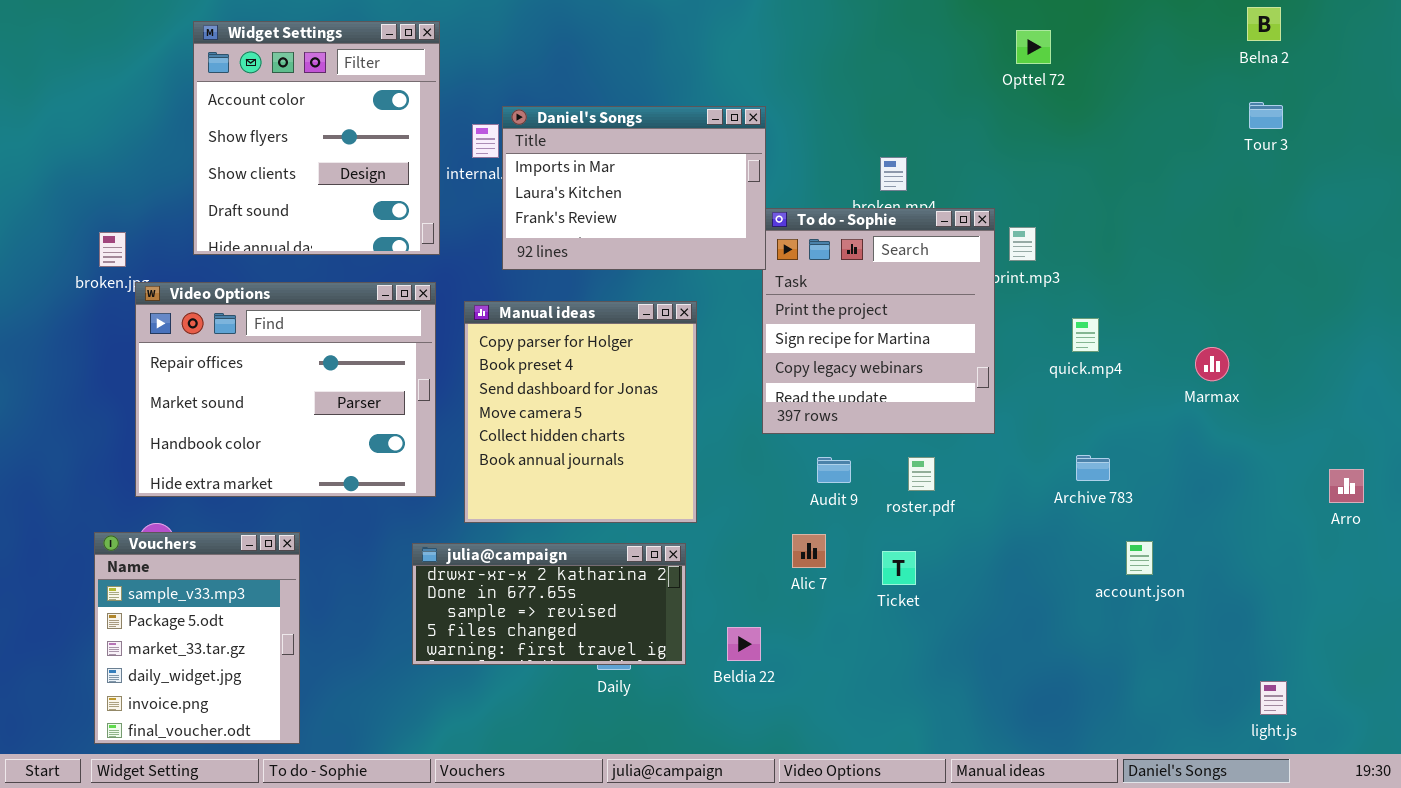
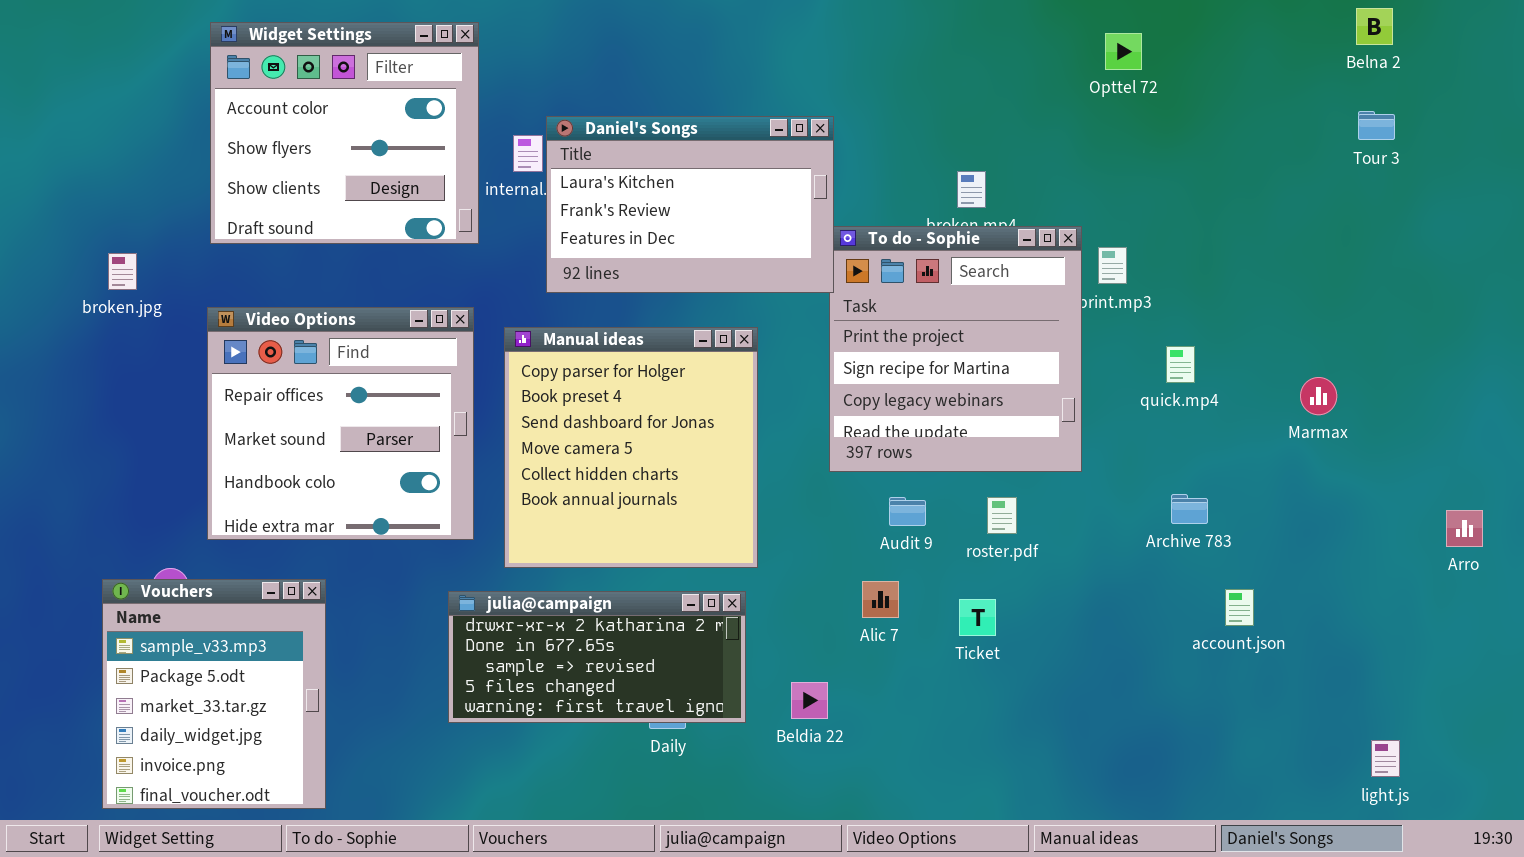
Widget Settings: [193,21,440,255] -> [210,22,479,244], resized
Daniel's Songs: [502,106,766,270] -> [546,116,834,293], scrolled down 1 row
Video Options: [135,282,436,497] -> [207,307,474,540], resized

